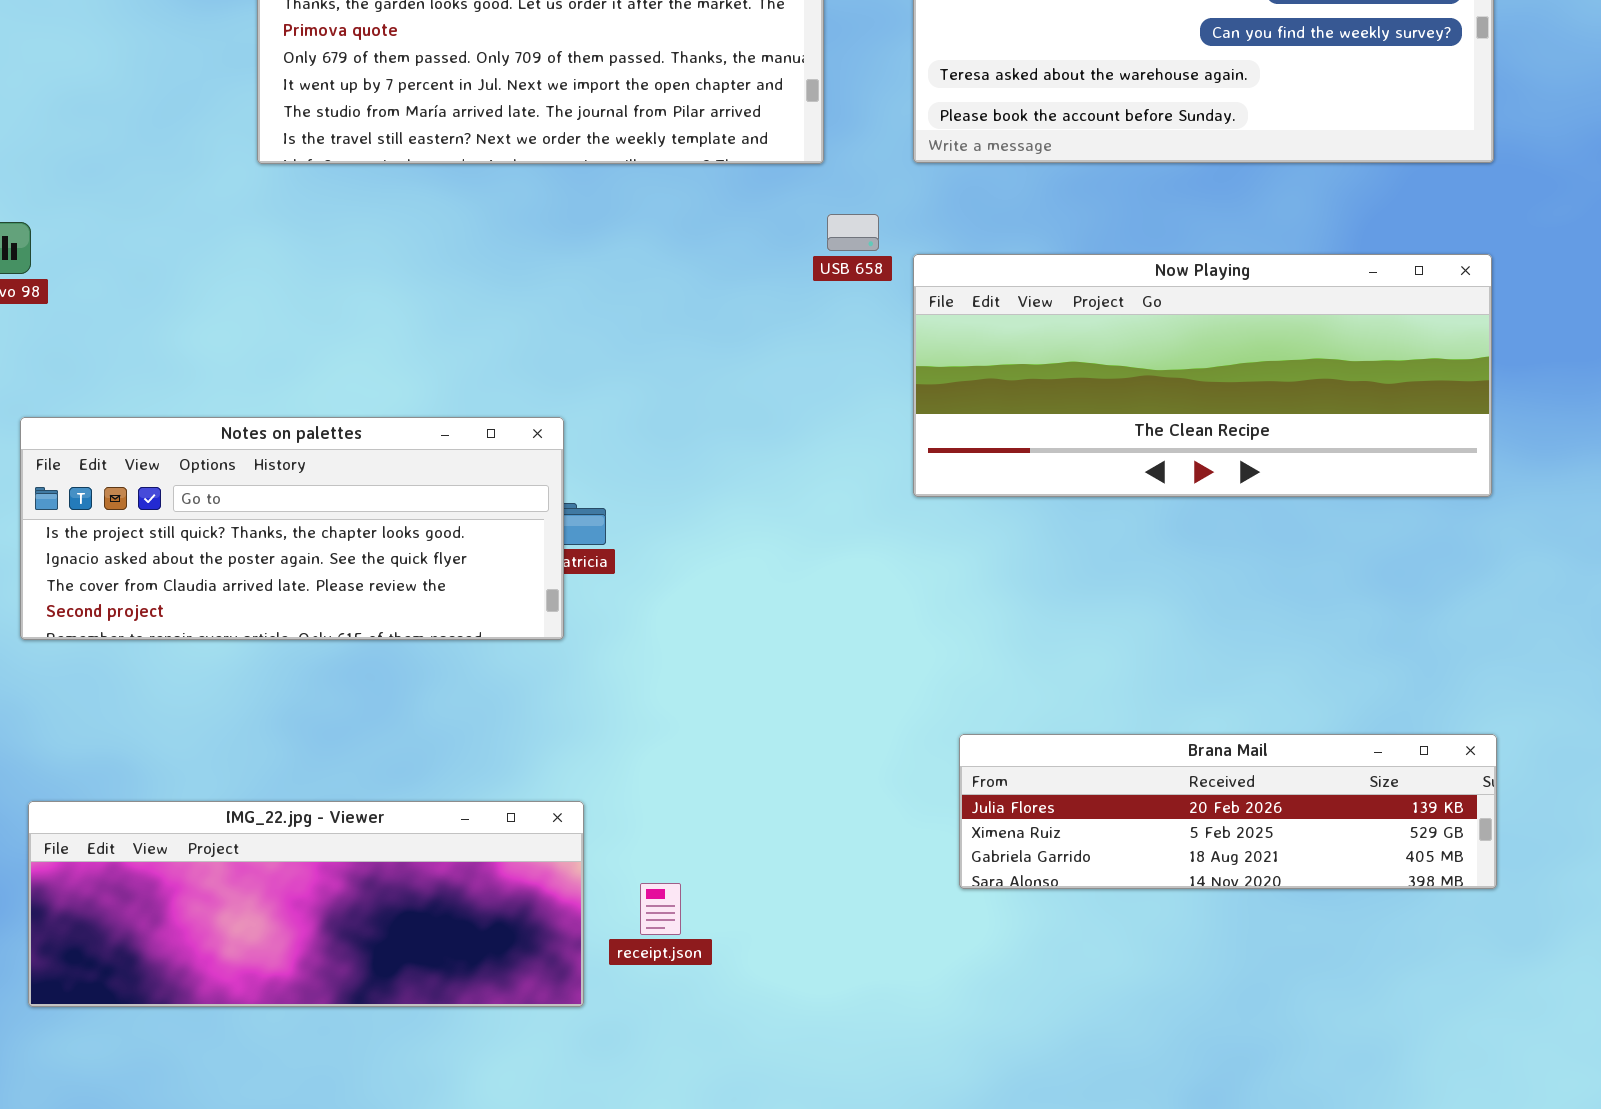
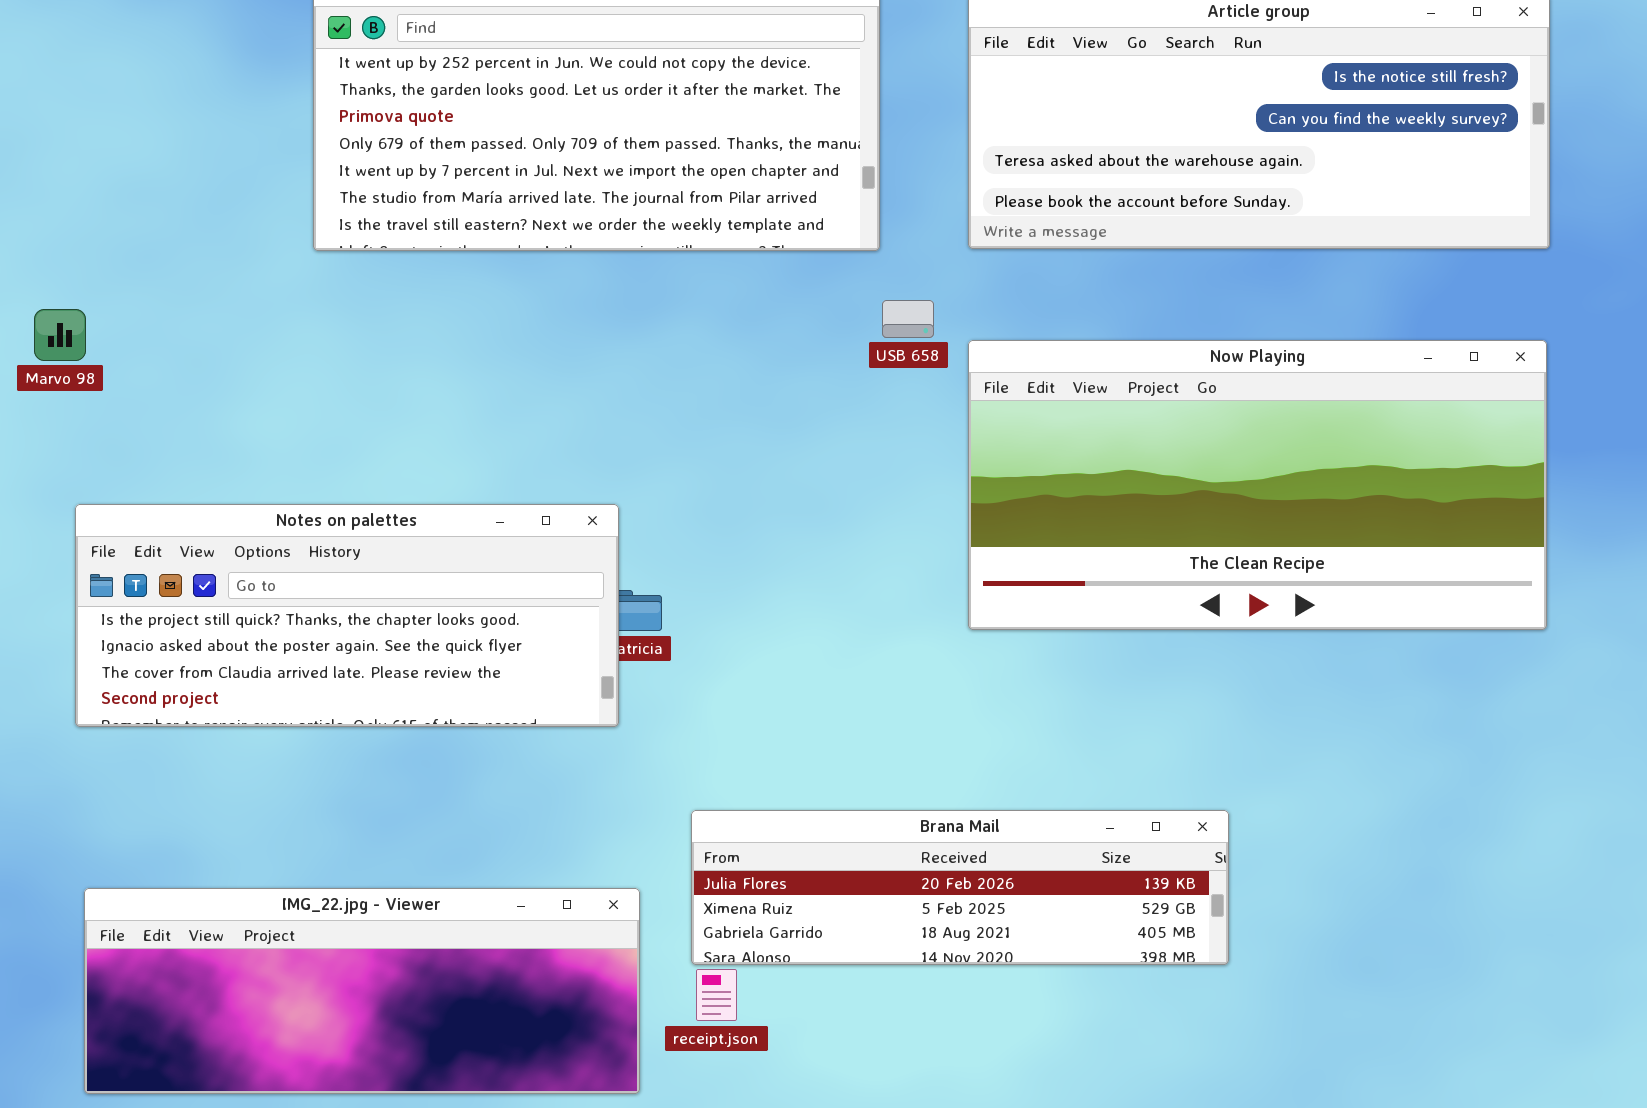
Now Playing: [913,254,1492,497] -> [968,340,1547,630], resized
Brana Mail: [959,734,1497,889] -> [691,810,1229,965], moved

